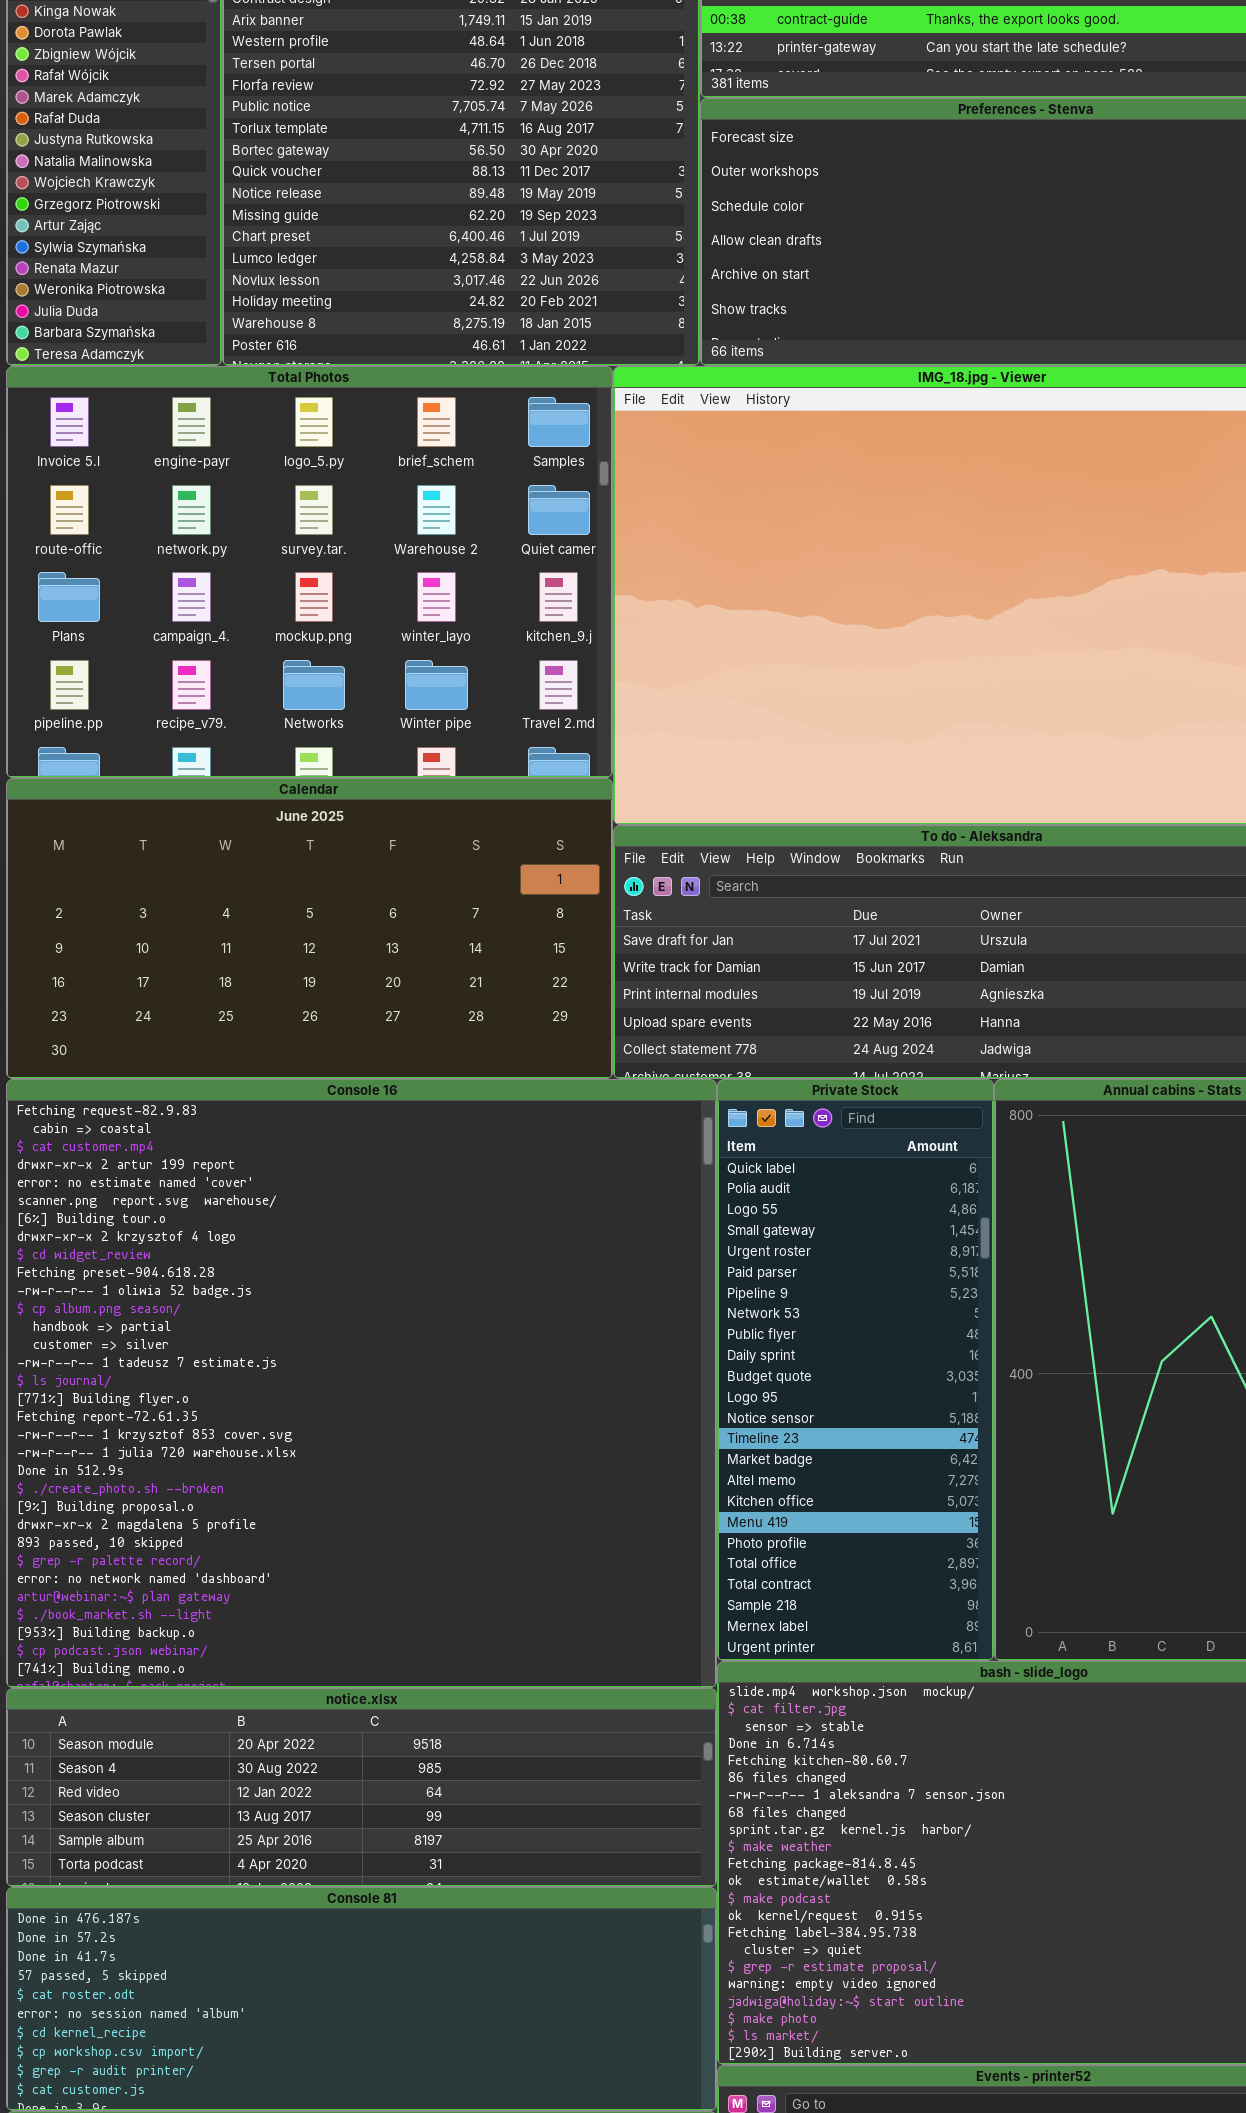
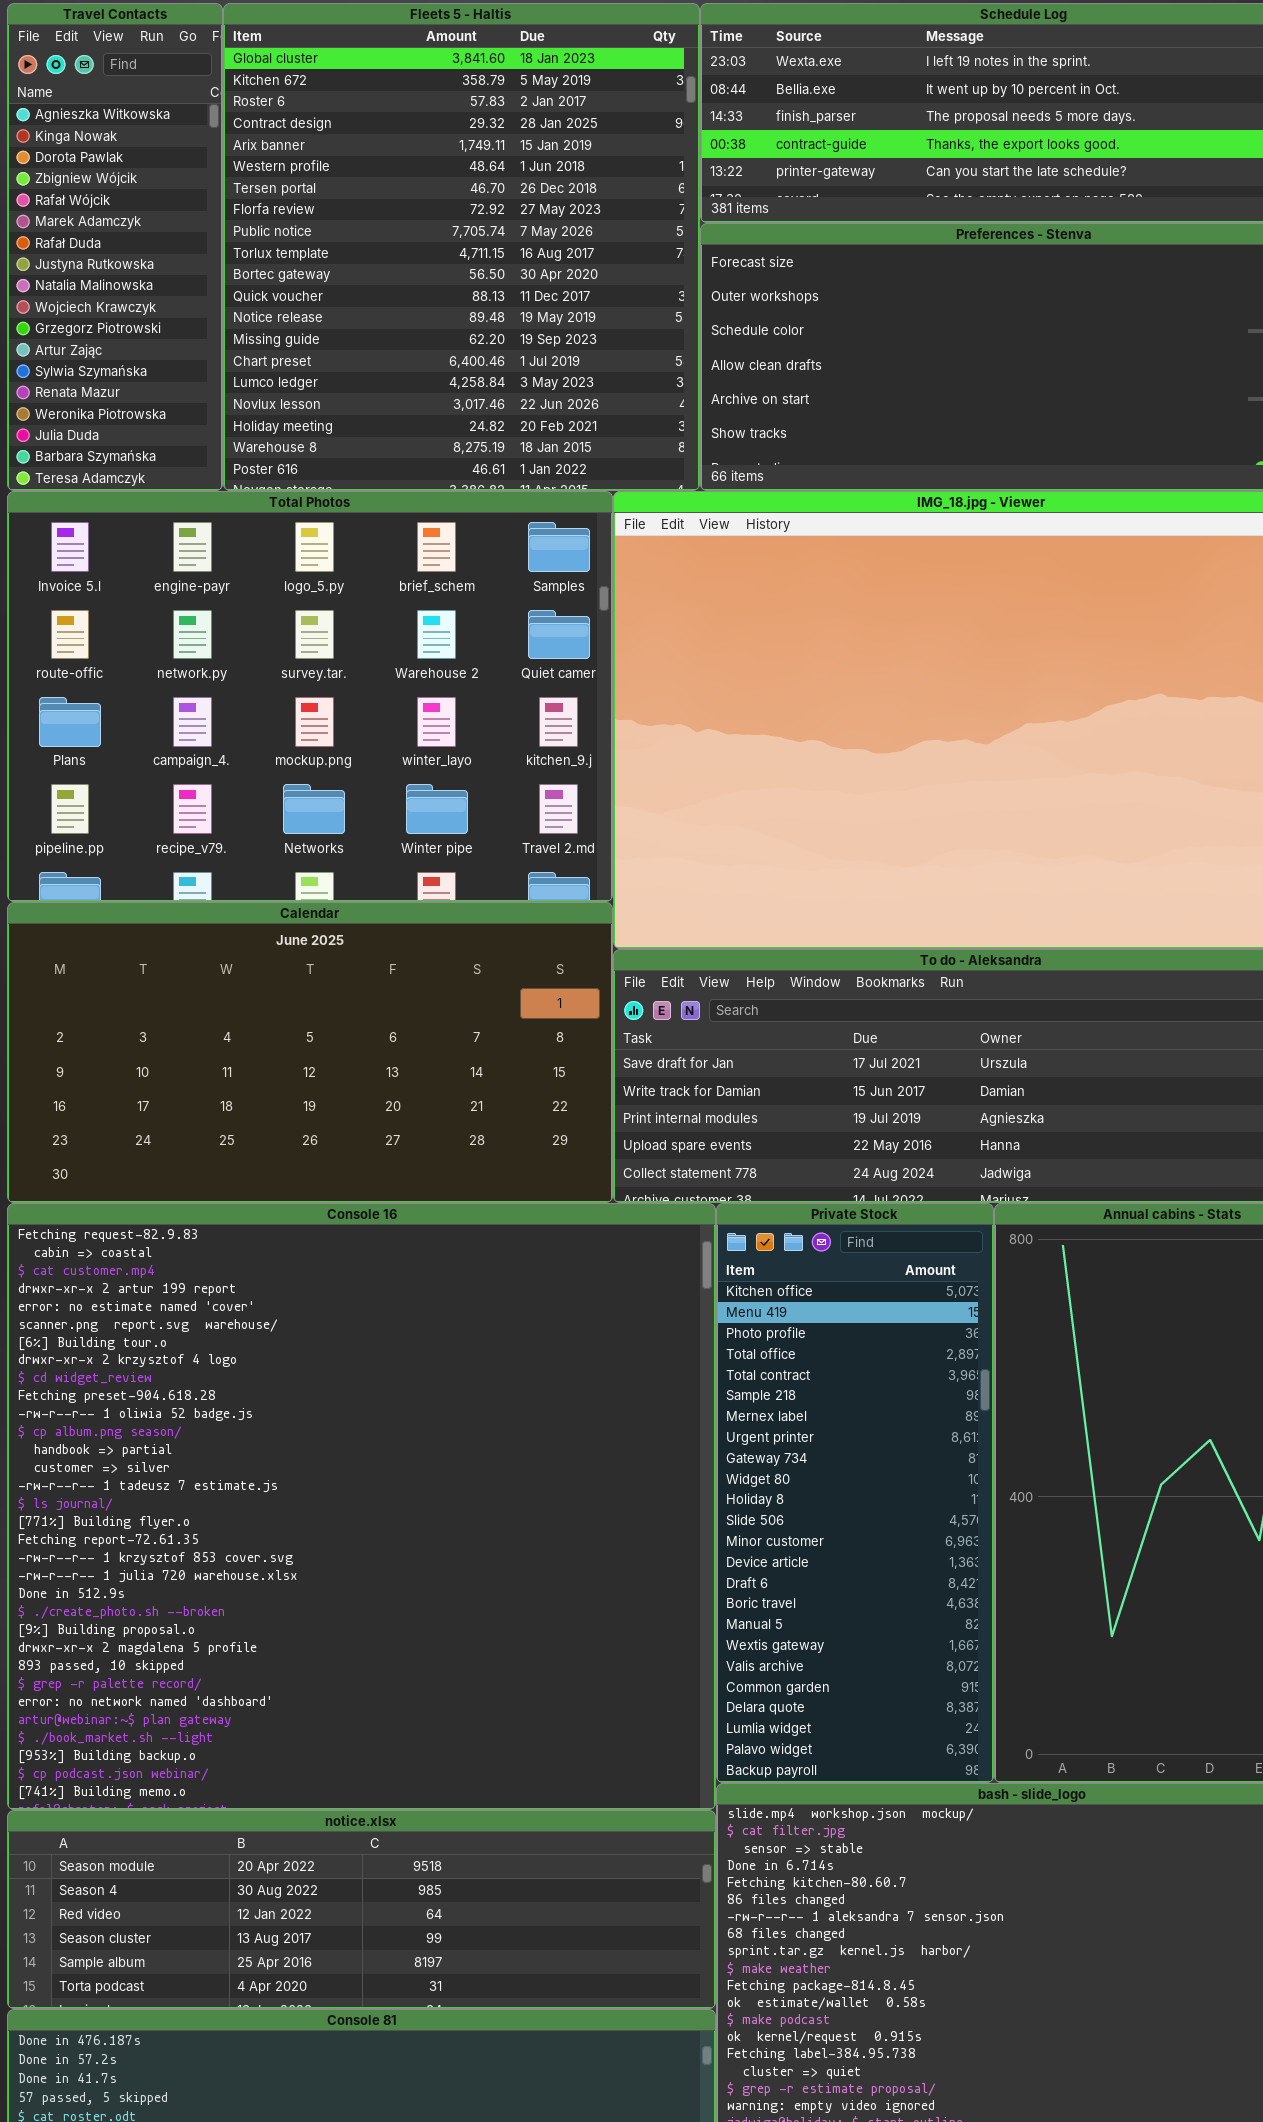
Private Stock: [717,1079,994,1661] -> [716,1203,994,1783], scrolled down 16 rows

